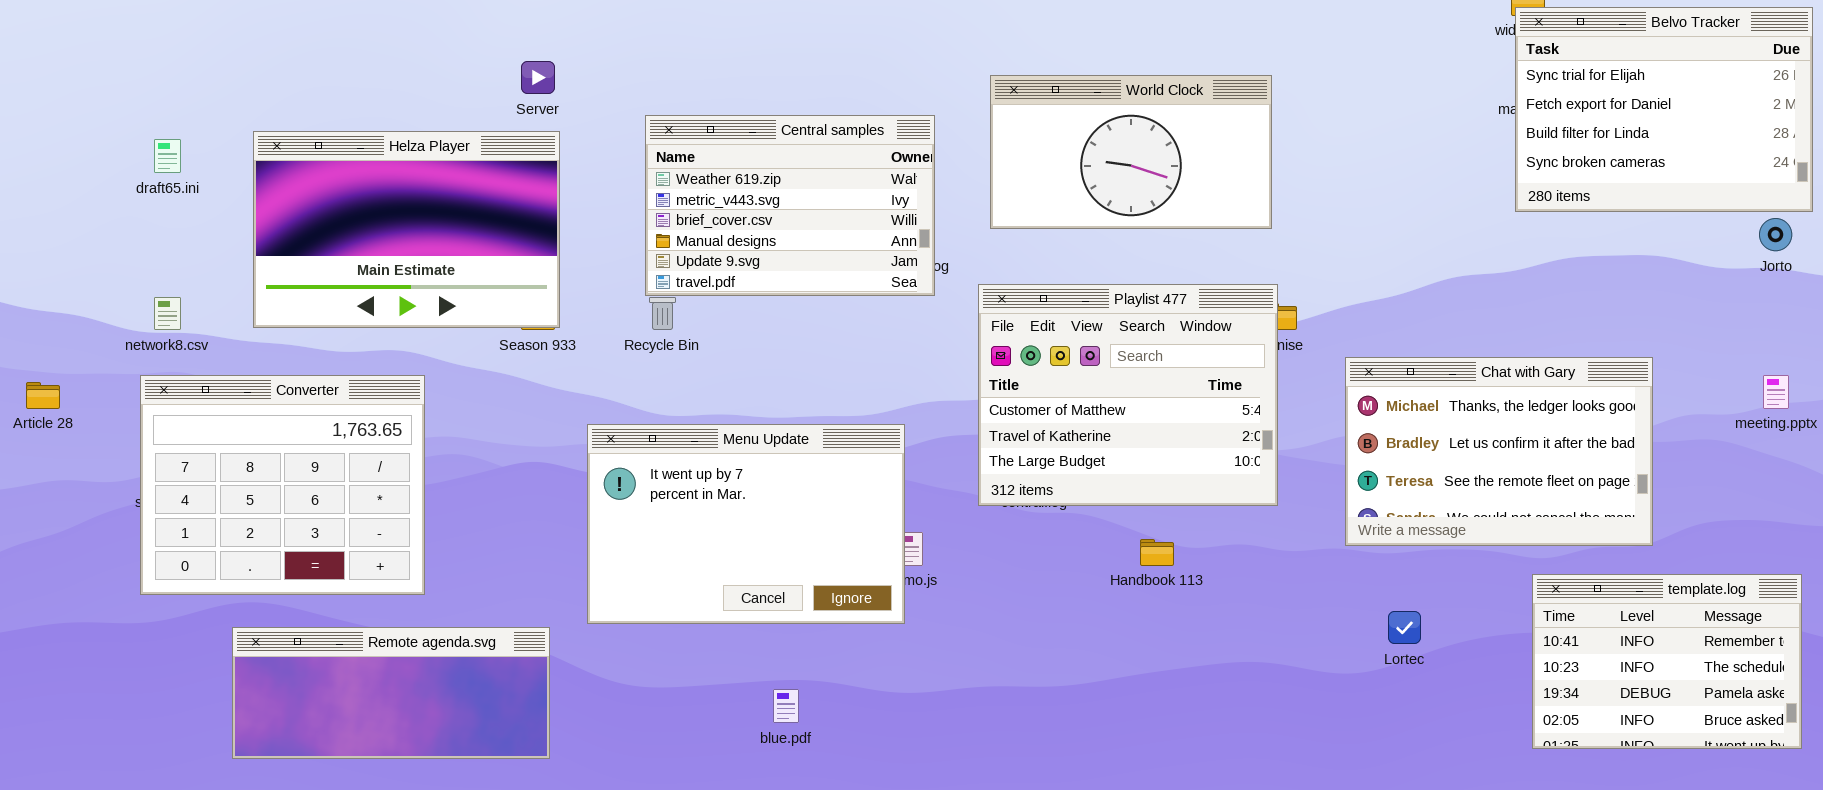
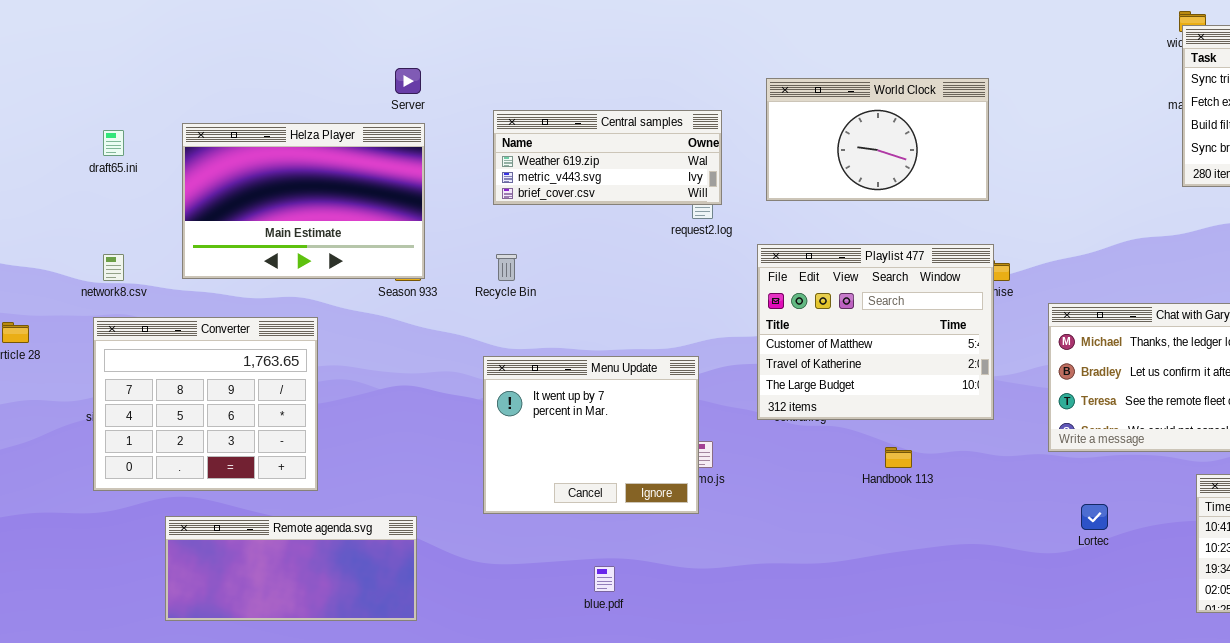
Central samples: [645,115,935,296] -> [493,110,722,205], resized
Menu Update: [587,424,905,624] -> [483,356,699,514], resized

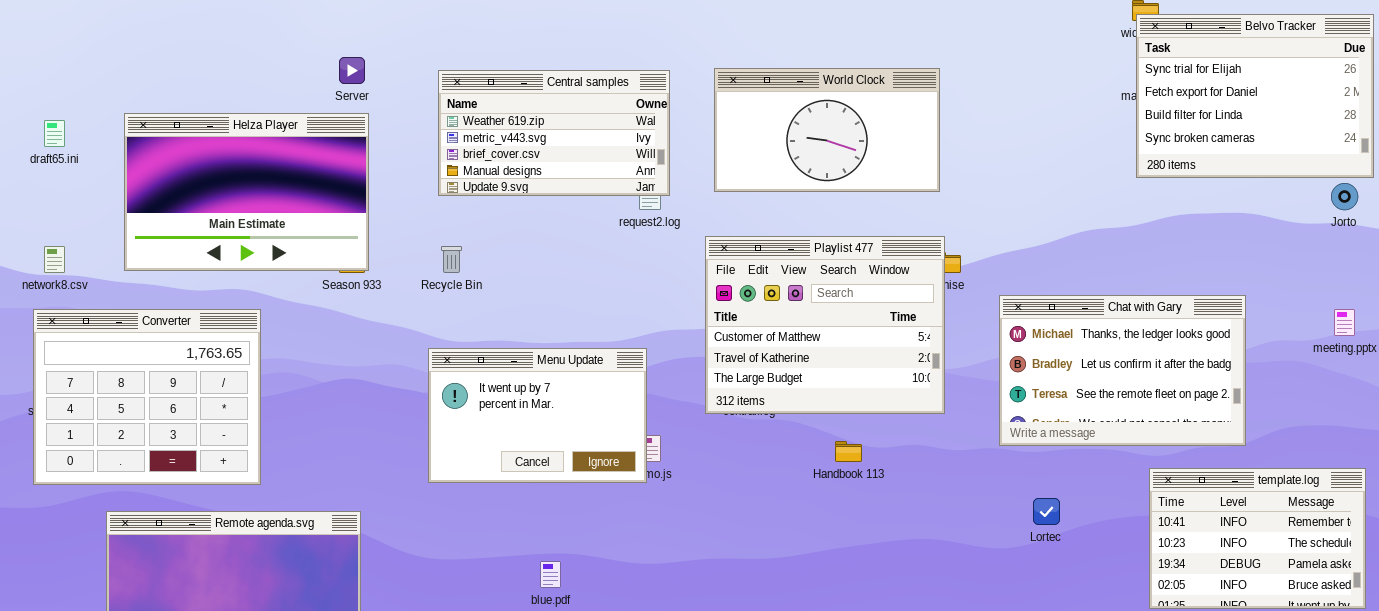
Central samples: [493,110,722,205] -> [438,70,670,196], resized
Menu Update: [483,356,699,514] -> [428,348,647,483], resized

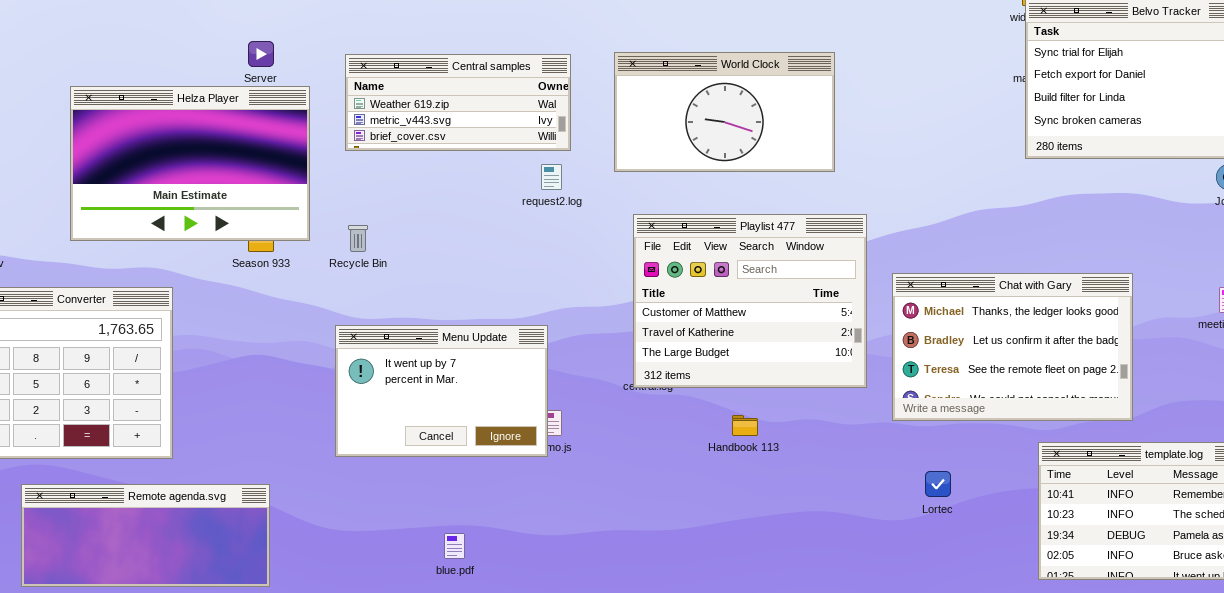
Central samples: [438,70,670,196] -> [345,54,571,151], resized
Helza Player: [124,113,369,271] -> [70,86,310,241], moved
Playlist 477: [705,236,945,414] -> [633,214,867,388], moved

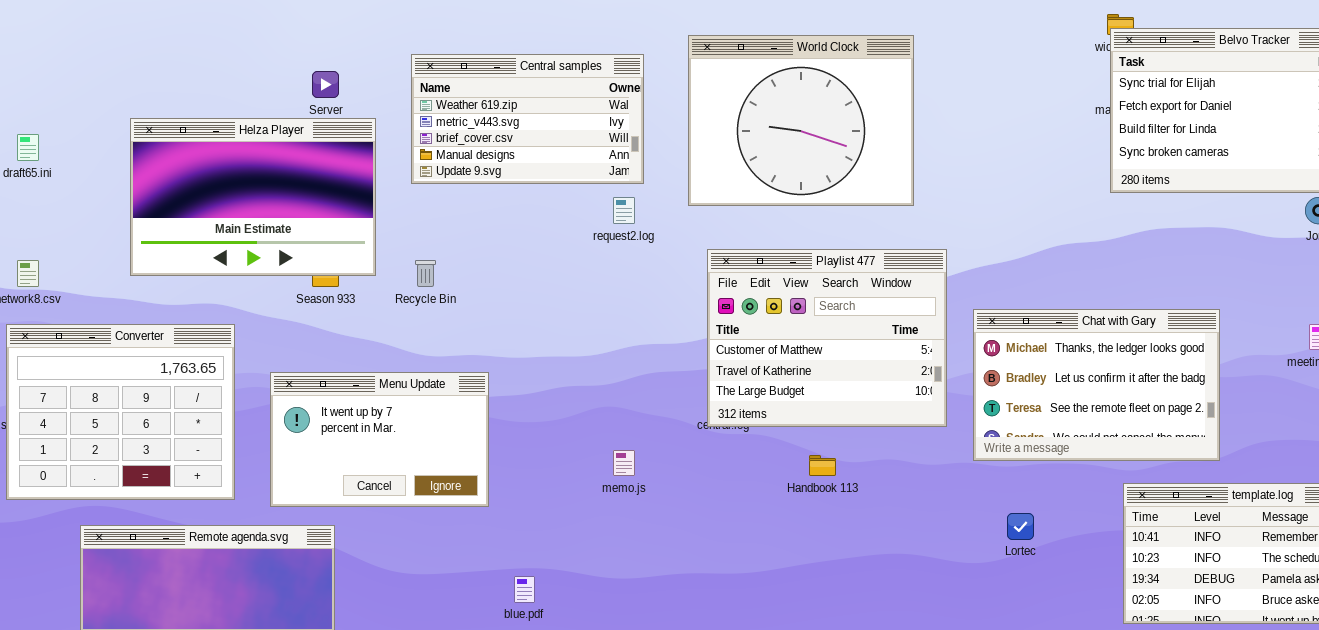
World Clock: [614,52,835,172] -> [688,35,914,206], resized
Central samples: [345,54,571,151] -> [411,54,644,184], resized
Menu Update: [335,325,548,457] -> [270,372,489,507], moved

